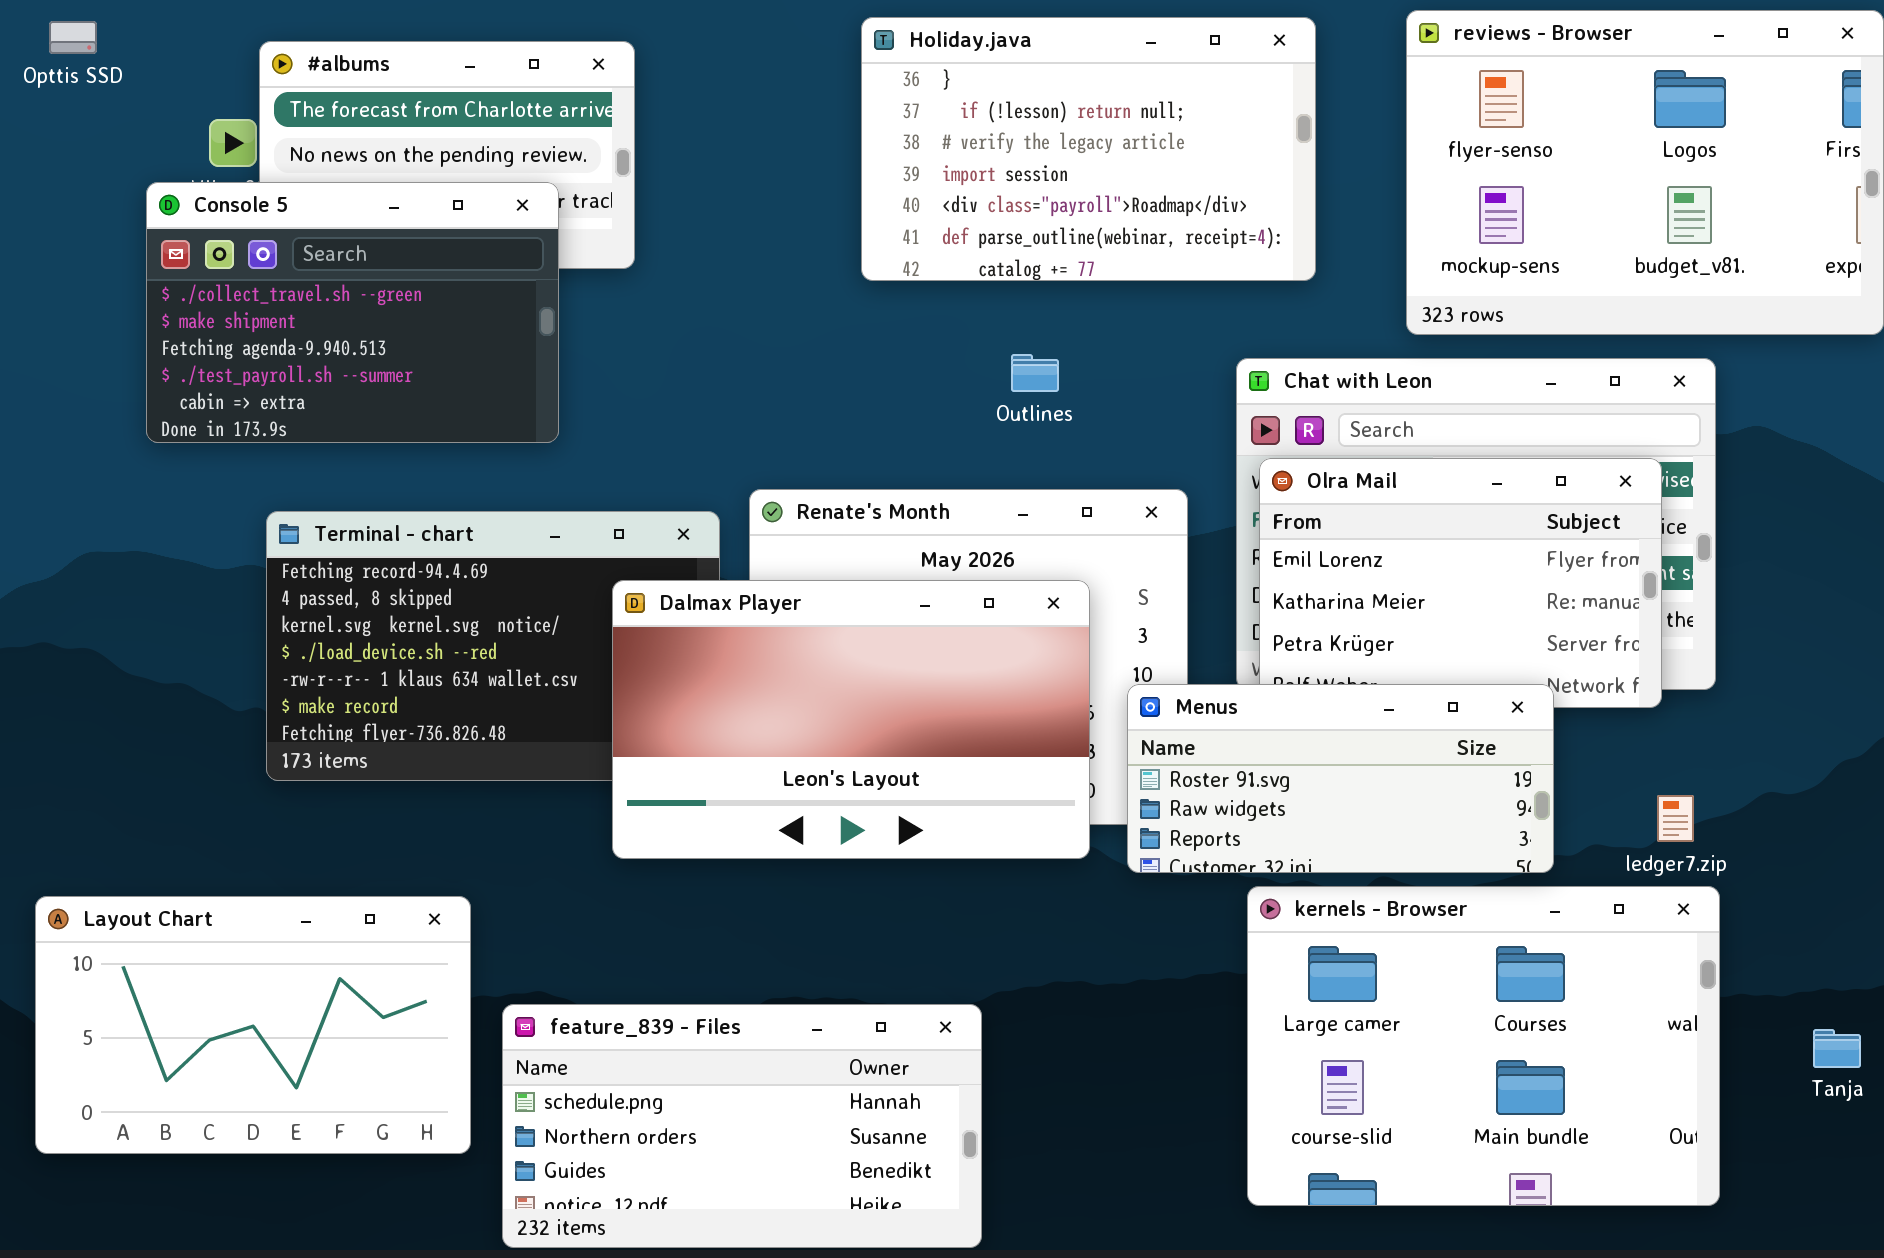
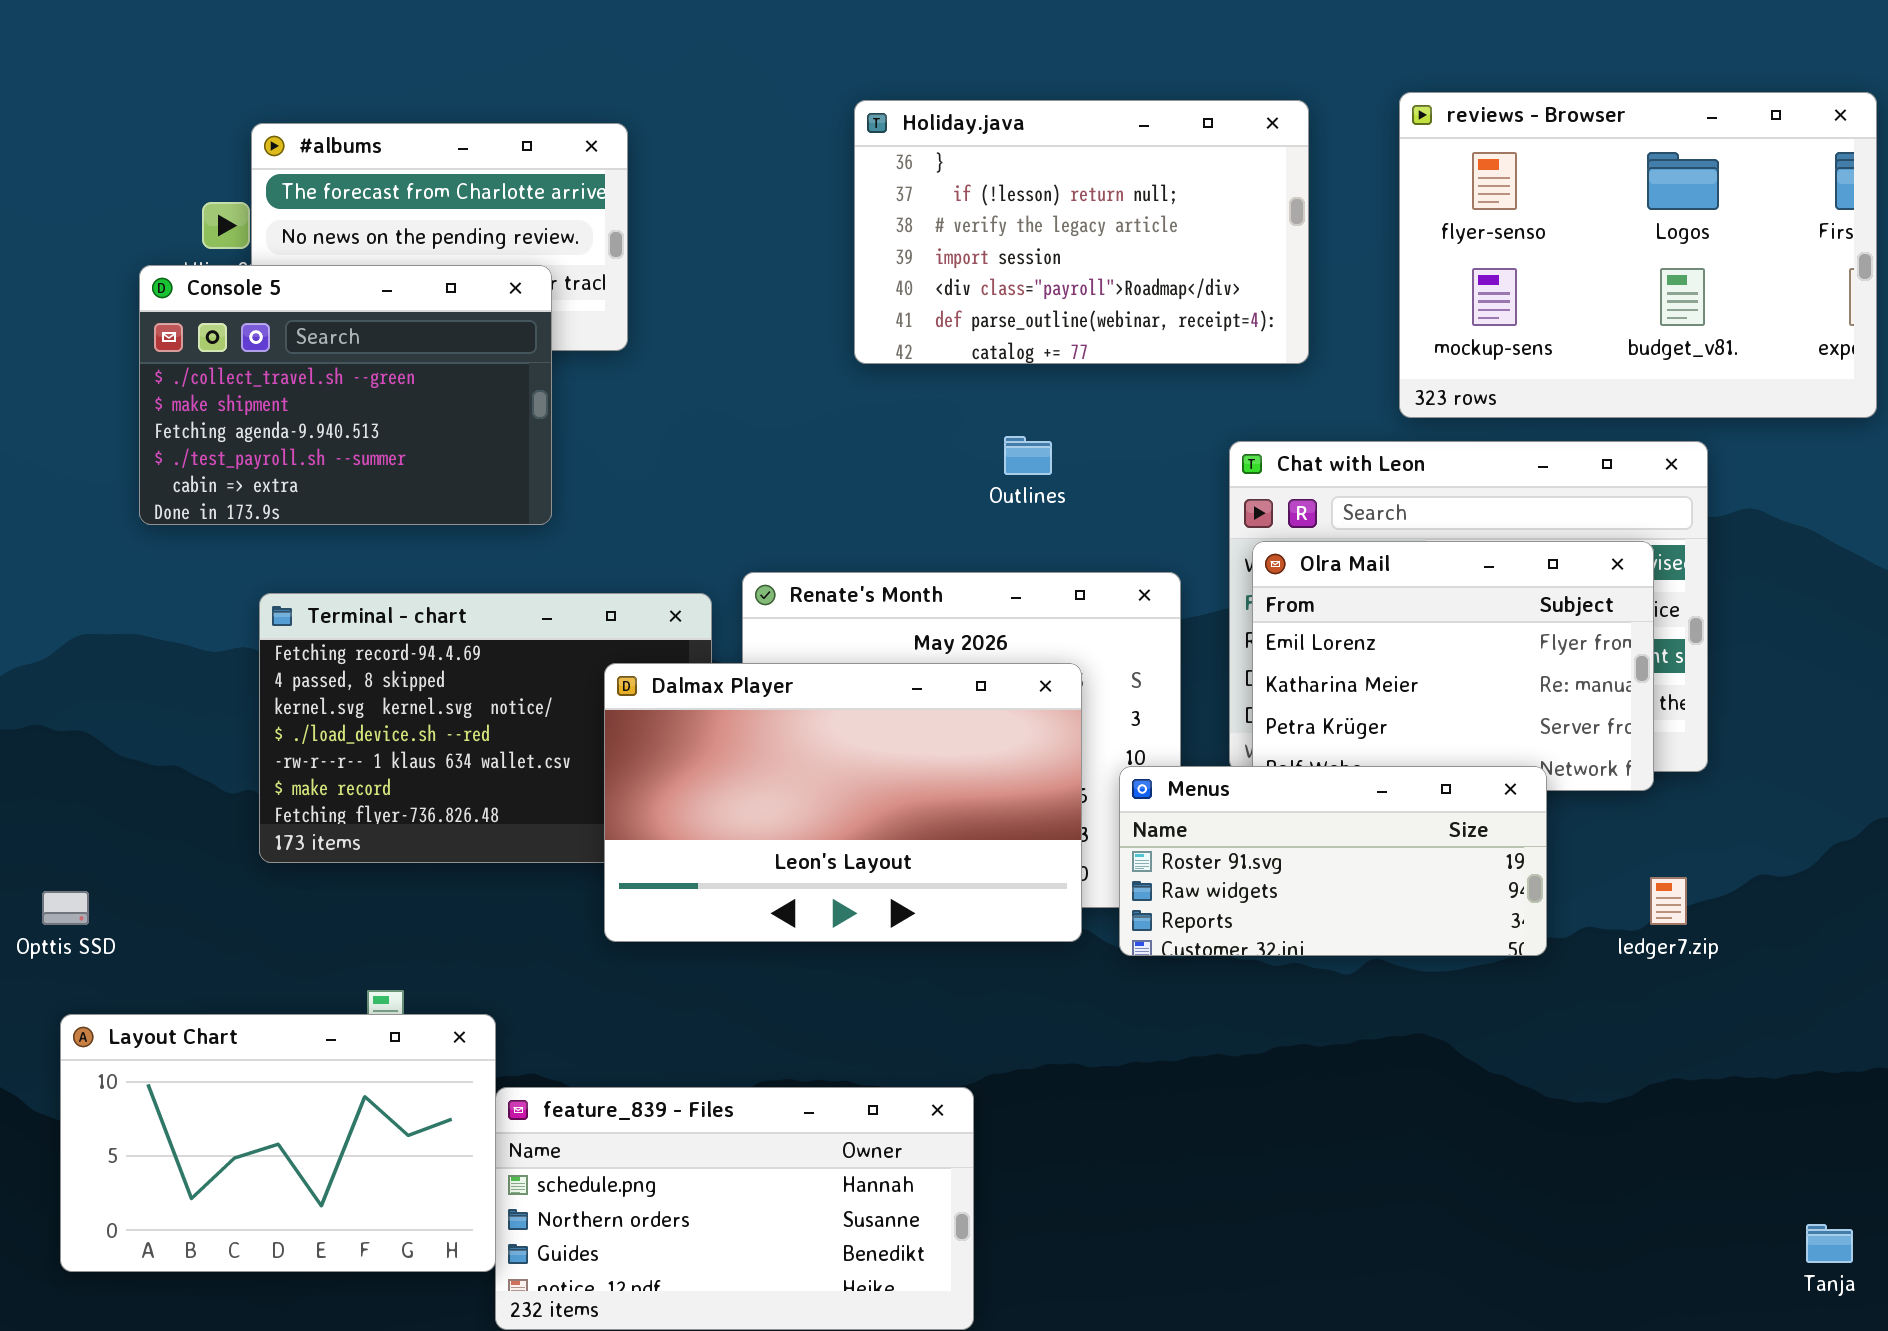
Opttis SSD: [49,21,97,54] -> [42,891,89,925], moved
kernels - Browser: [1247,886,1720,1206] -> none, closed
Layout Chart: [35,896,471,1154] -> [60,1014,496,1272], moved
Tanja: [1813,1029,1861,1068] -> [1806,1224,1853,1263], moved

